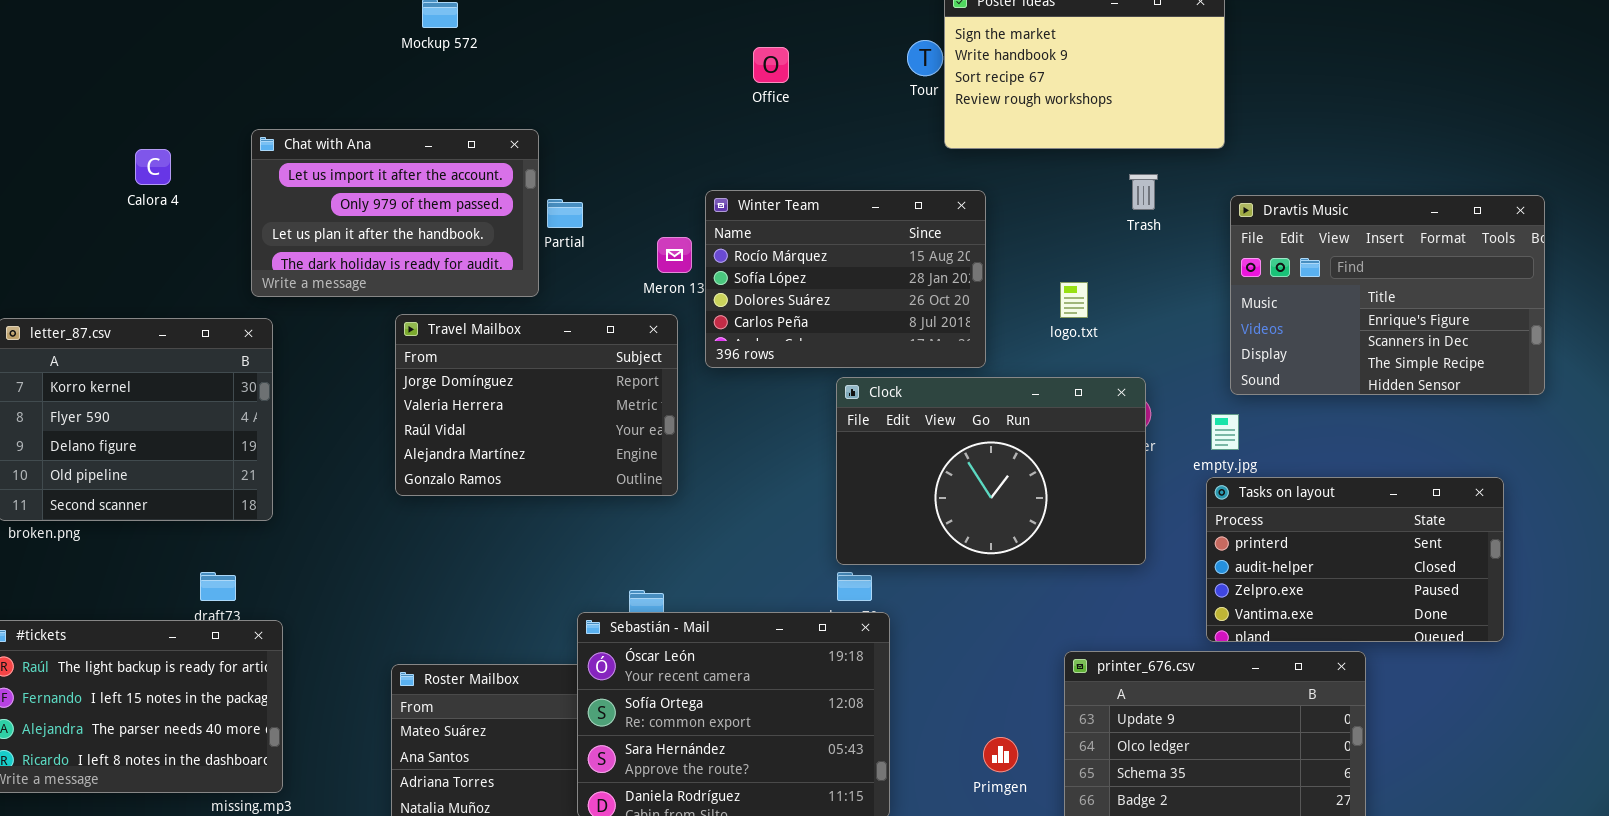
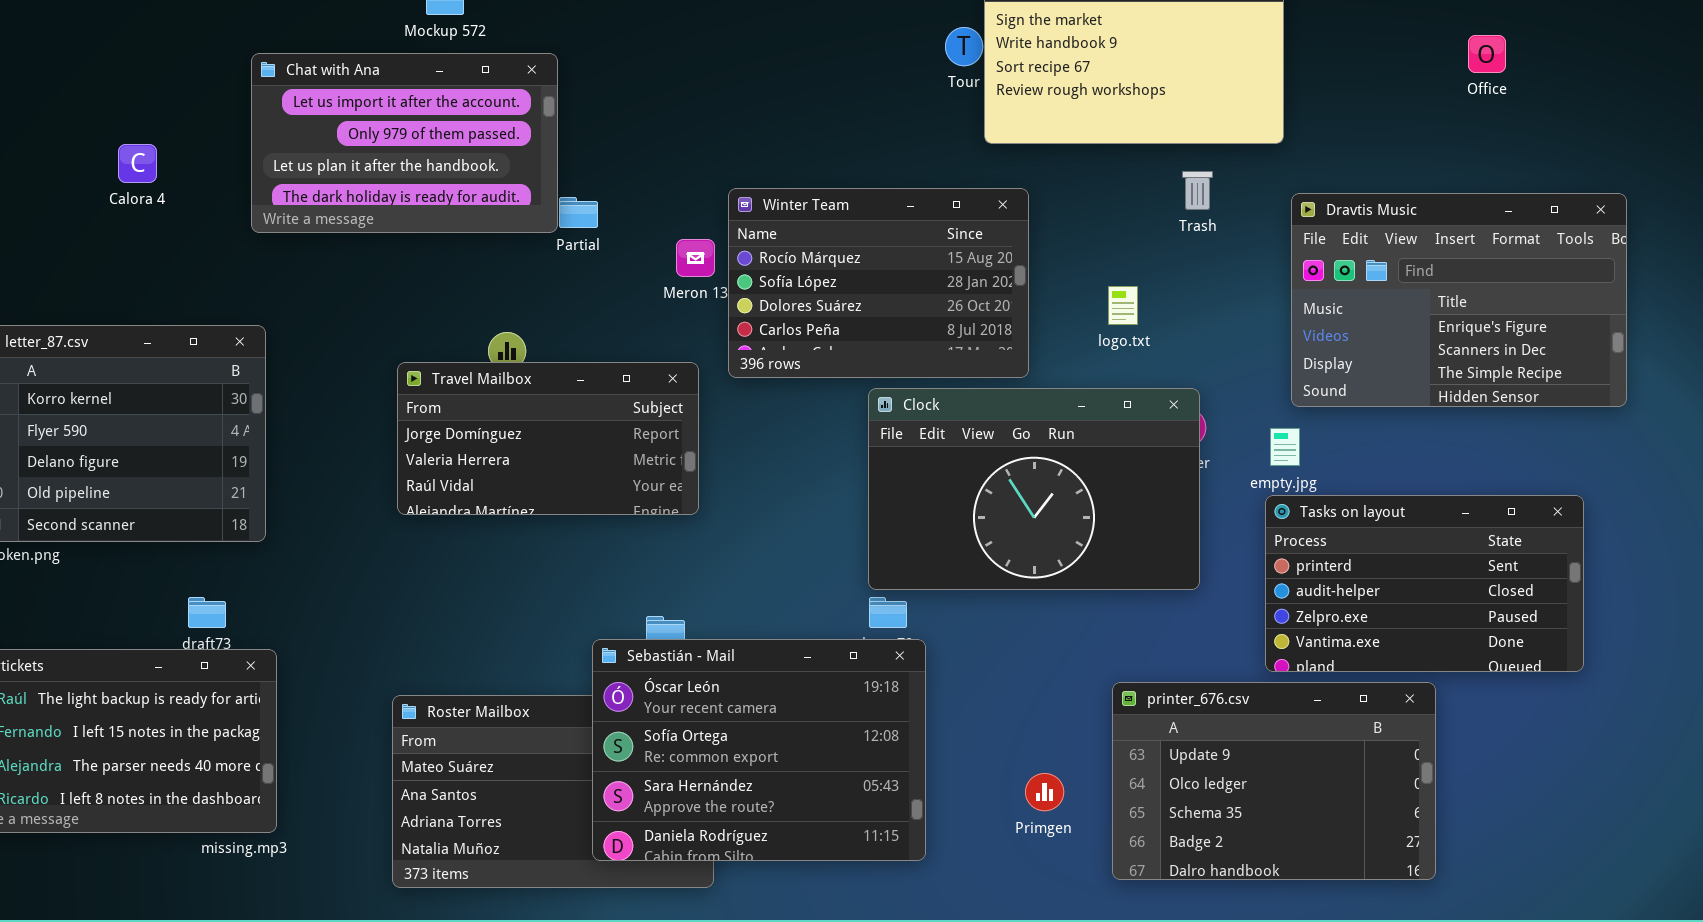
Office: [753,47,789,83] -> [1468,35,1506,73], moved
Chat with Ana: [251,129,539,297] -> [251,53,558,233], moved
Travel Mailbox: [395,314,678,496] -> [397,362,699,515], resized

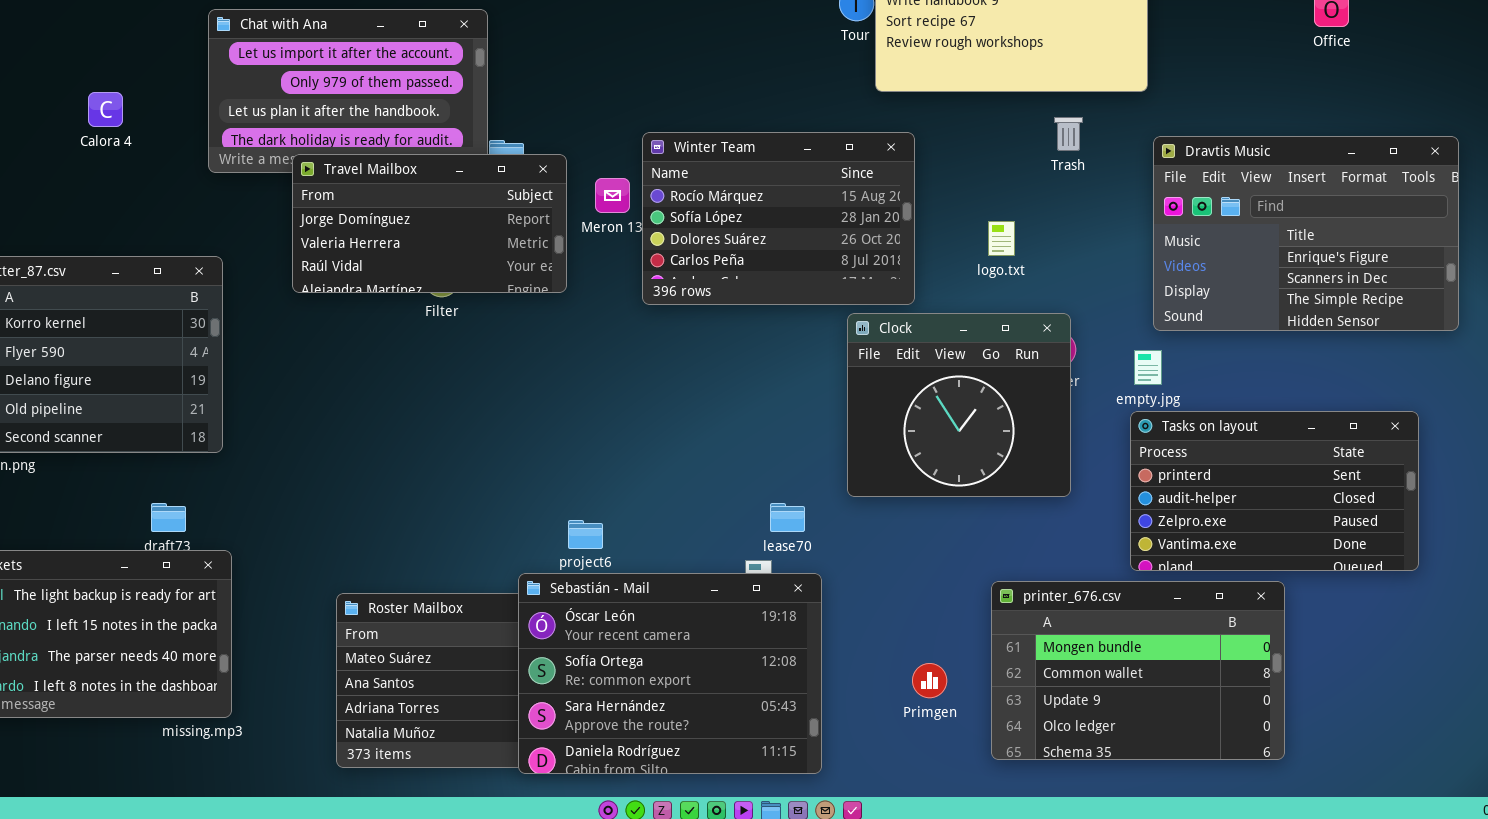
Travel Mailbox: [397,362,699,515] -> [292,154,567,293], moved
Clock: [868,388,1200,590] -> [847,313,1071,497], resized
Sebastián - Mail: [592,639,926,861] -> [518,573,822,774], moved
printer_676.csv: [1112,682,1436,880] -> [991,581,1285,760], scrolled up 2 rows

